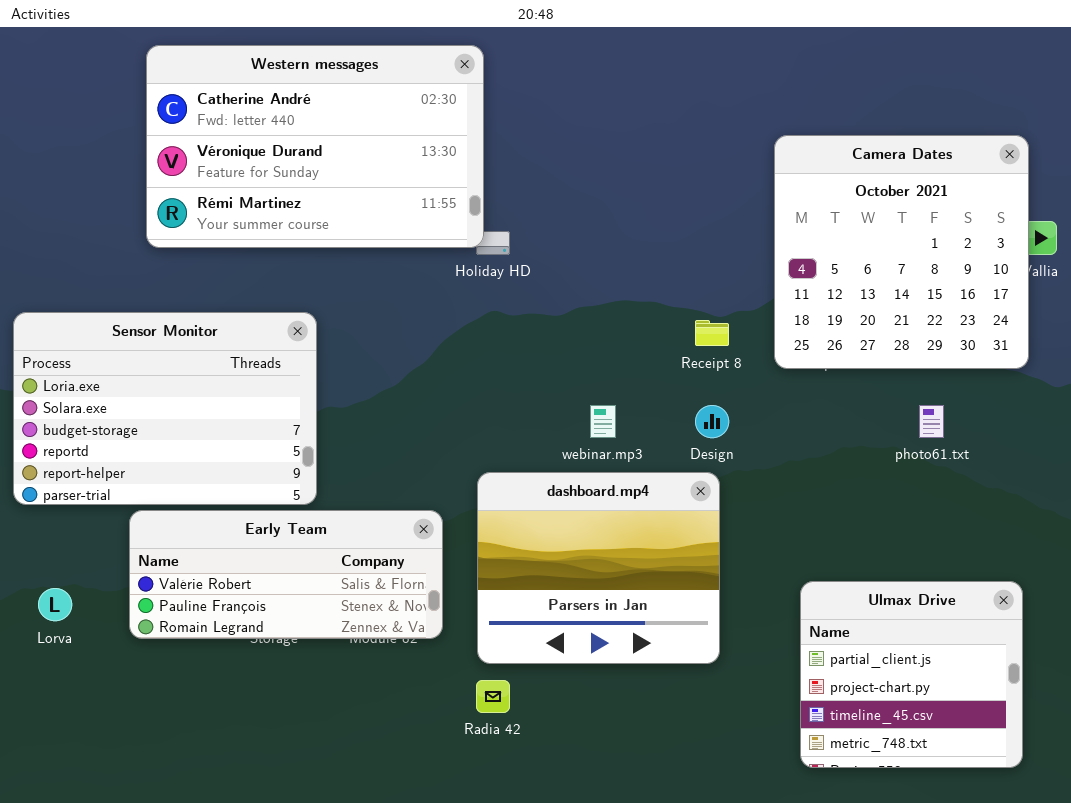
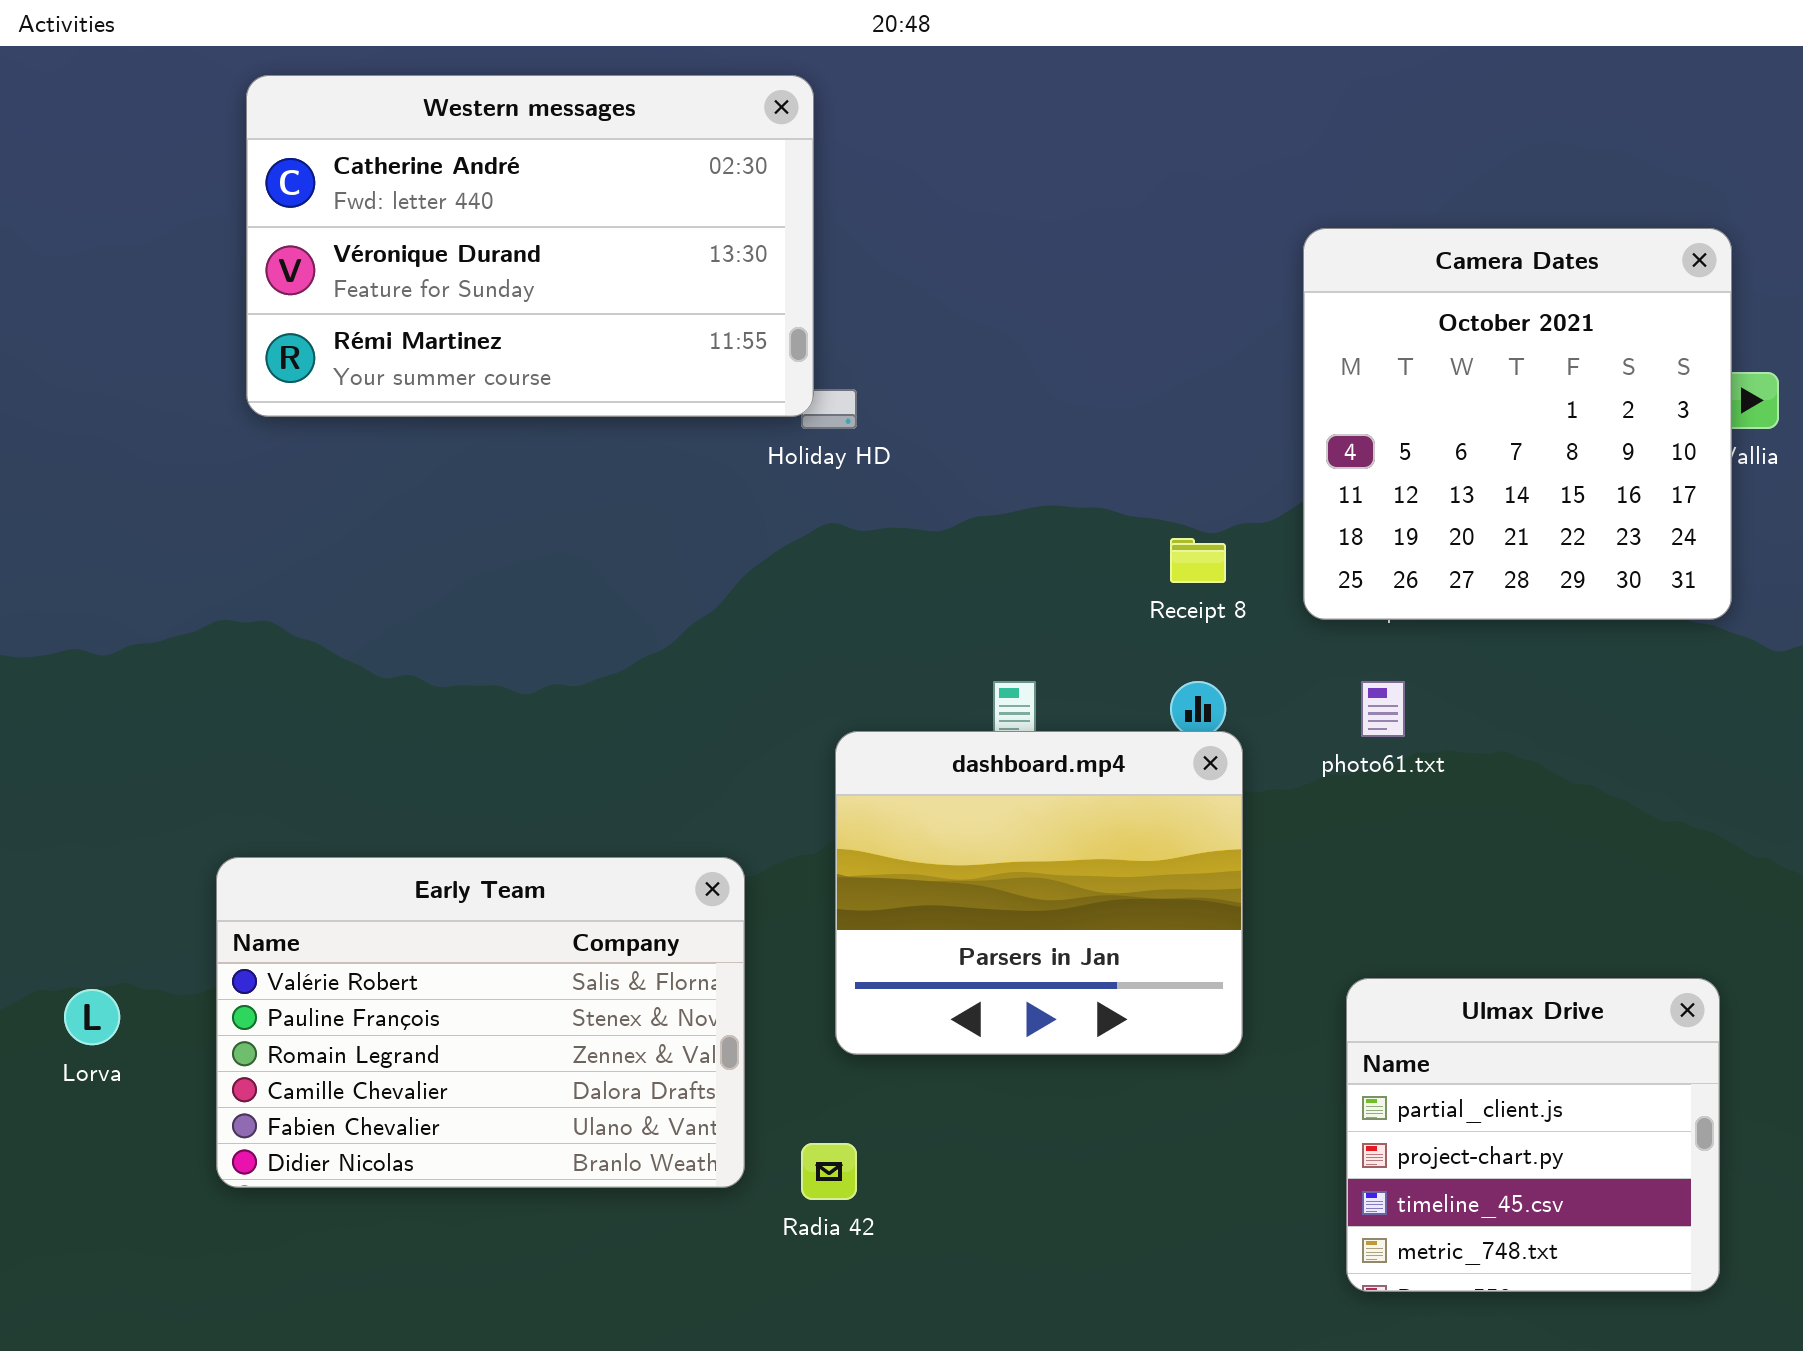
Sensor Monitor: [13,312,317,505] -> none, closed
photo61.txt: [919,405,944,438] -> [1361,681,1405,737], moved
dashboard.mp4: [477,472,720,664] -> [835,731,1243,1055], moved
Early Team: [129,510,443,639] -> [216,857,745,1188], resized

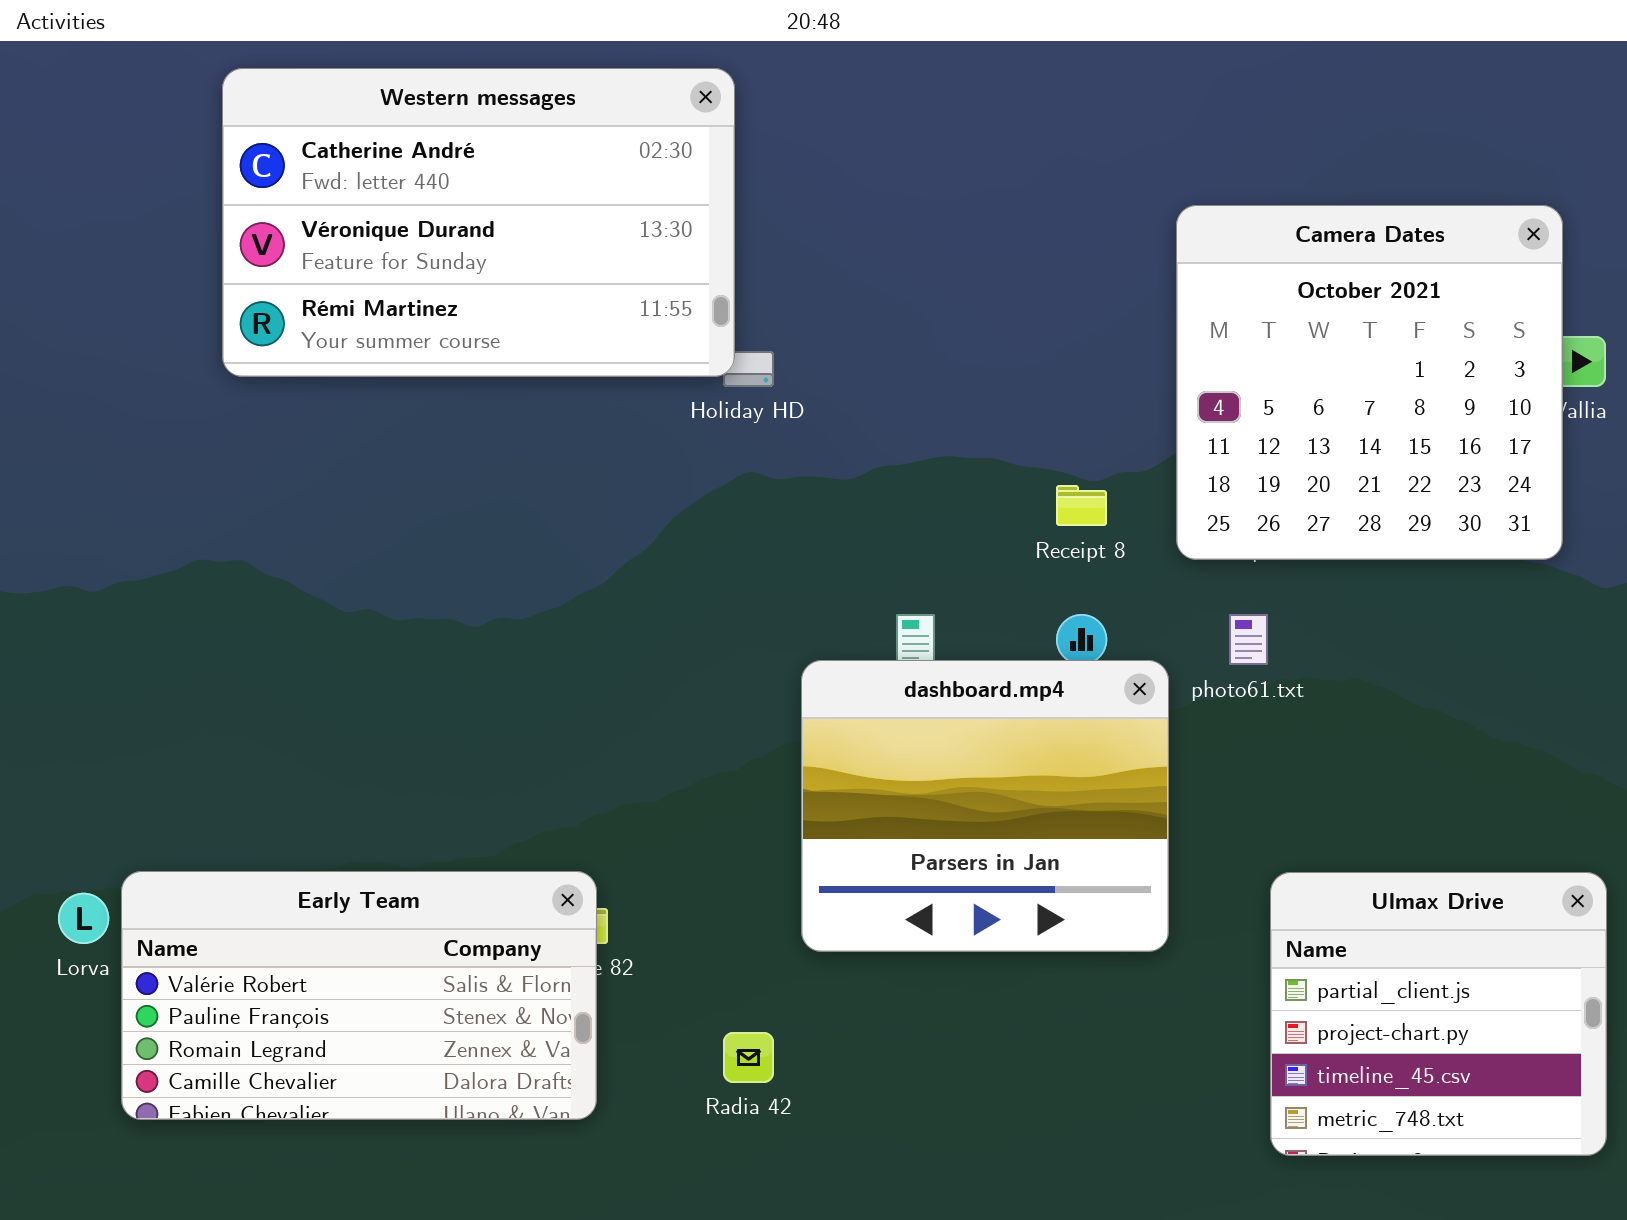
dashboard.mp4: [835,731,1243,1055] -> [801,660,1169,952], moved
Early Team: [216,857,745,1188] -> [121,871,597,1120], moved, resized
Ulmax Drive: [1346,978,1720,1292] -> [1270,872,1607,1156], moved

